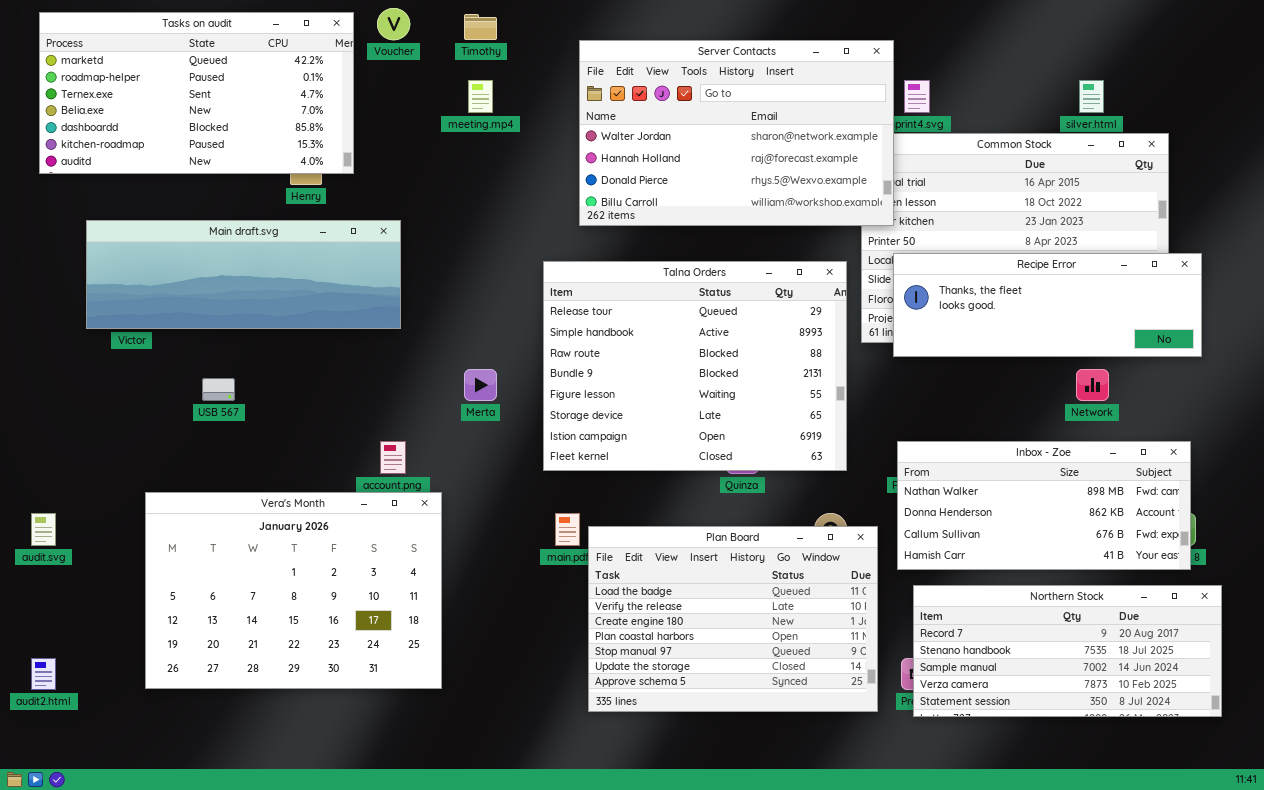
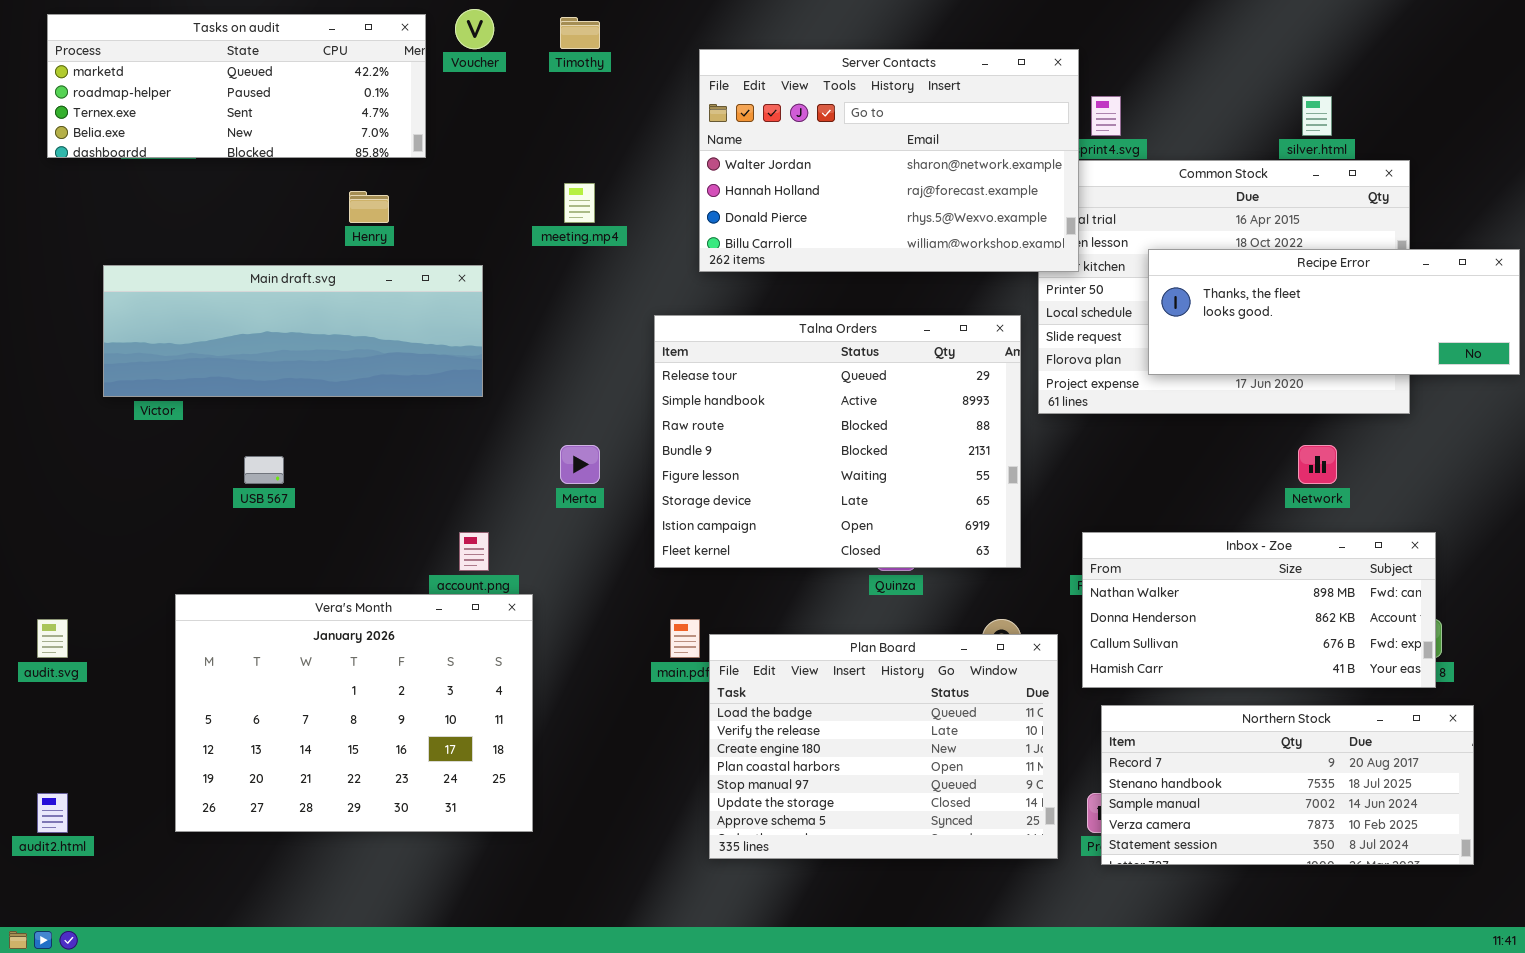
Tasks on audit: [39,12,354,174] -> [47,14,426,158], resized
meeting.mp4: [468,80,493,113] -> [564,183,595,223], moved
Recipe Error: [893,253,1202,357] -> [1148,249,1520,375], moved

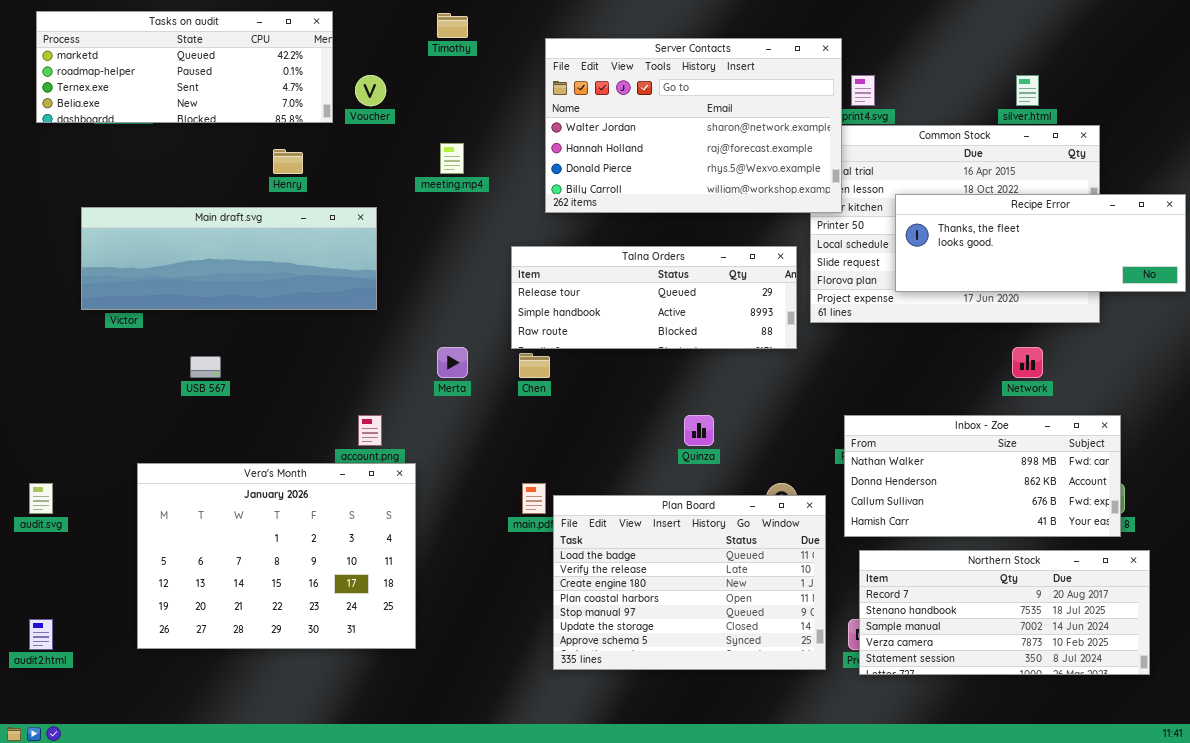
Voucher: [455,9,494,49] -> [355,75,386,106], moved
Talna Orders: [654,315,1021,568] -> [511,246,797,349], resized

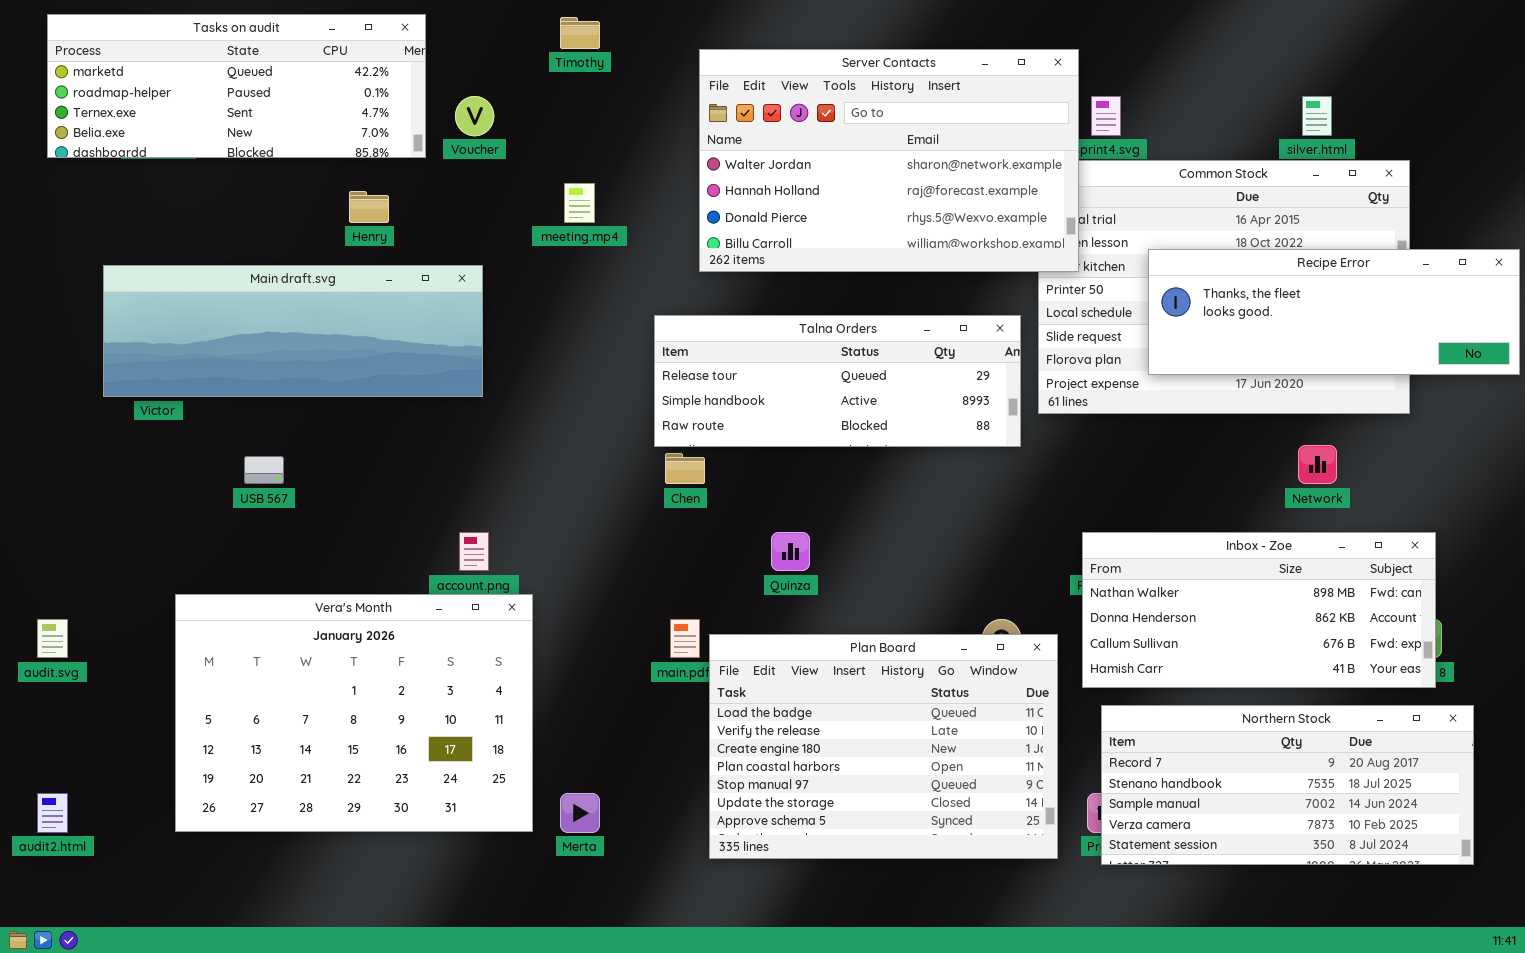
Merta: [437,347,468,378] -> [560,793,600,833], moved
Quinza: [684,415,714,446] -> [771,532,810,571], moved

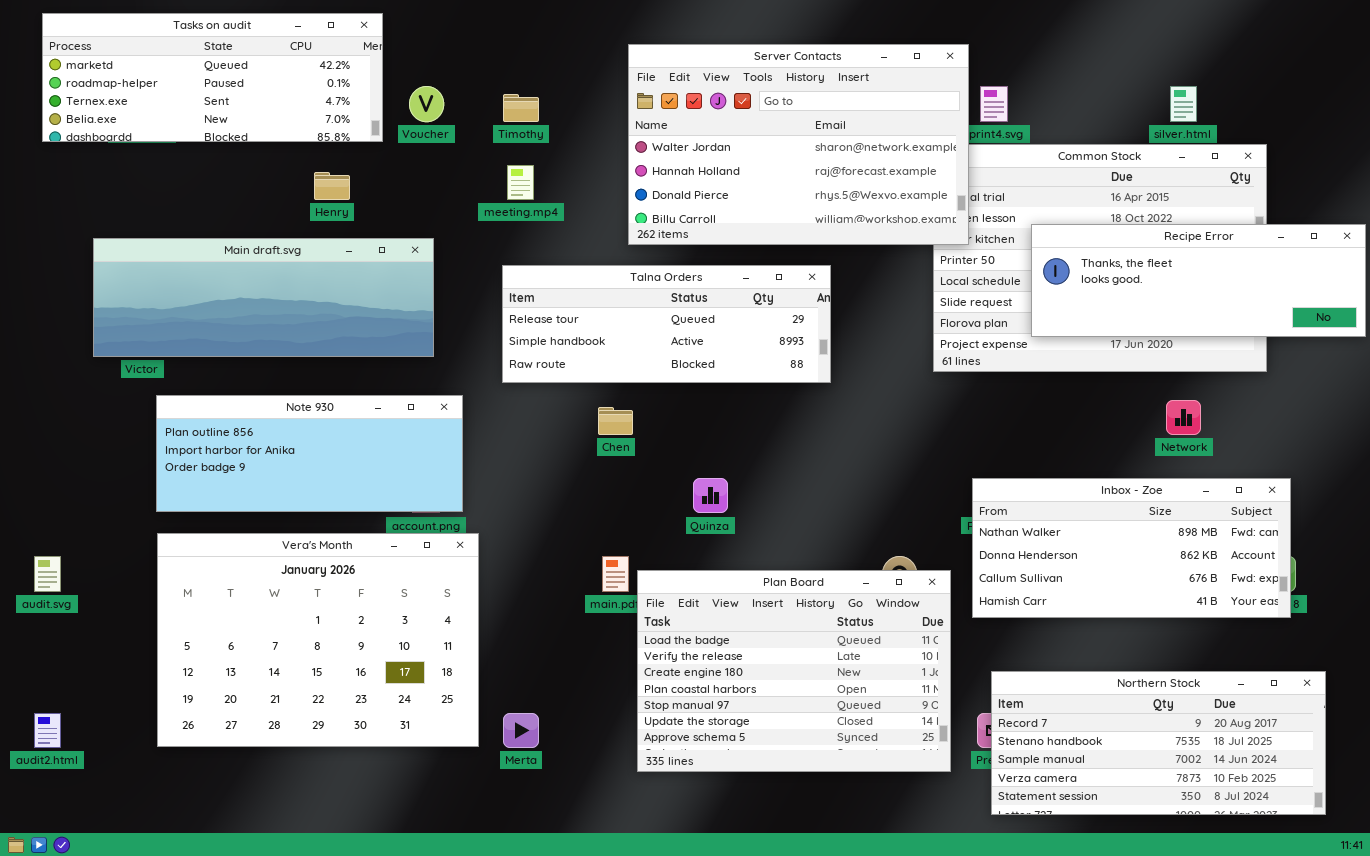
Timothy: [560,17,600,49] -> [503,94,539,122], moved
Talna Orders: [654,315,1021,447] -> [502,265,831,383], moved
Note 930: none -> [156,395,463,512], opened
Northern Stock: [1101,705,1474,865] -> [991,671,1326,815], moved

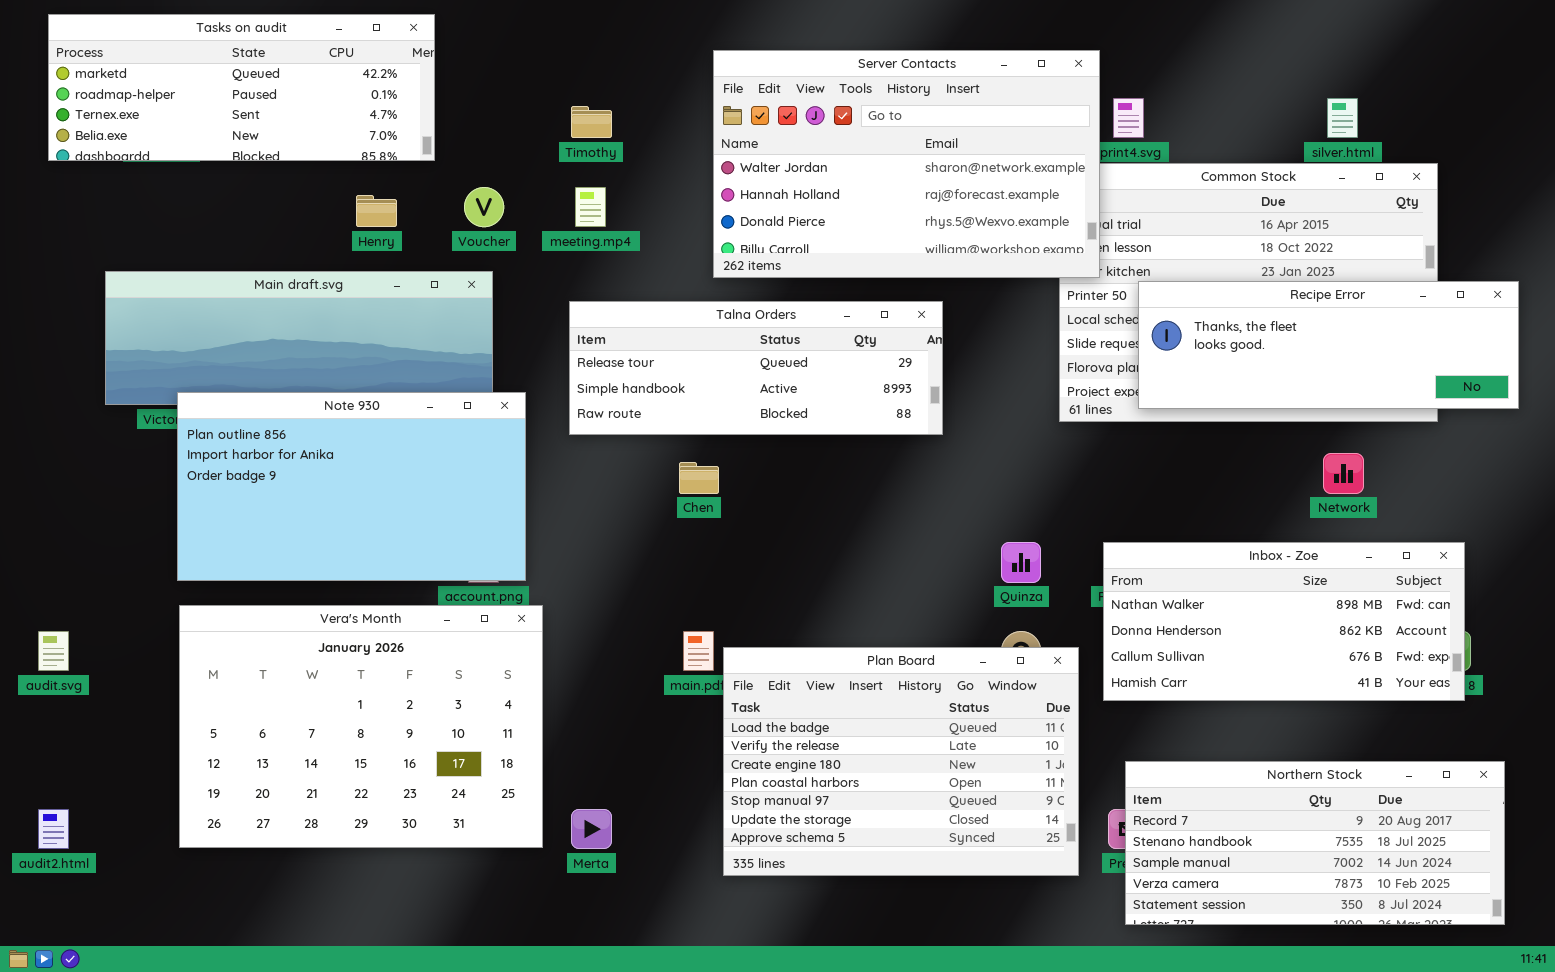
Voucher: [409,86,444,122] -> [464,187,504,227], moved
Recipe Error: [1031,224,1366,337] -> [1138,281,1519,409], moved
Note 930: [156,395,463,512] -> [177,392,526,581], resized
Quinza: [693,478,728,513] -> [1001,542,1041,583], moved

